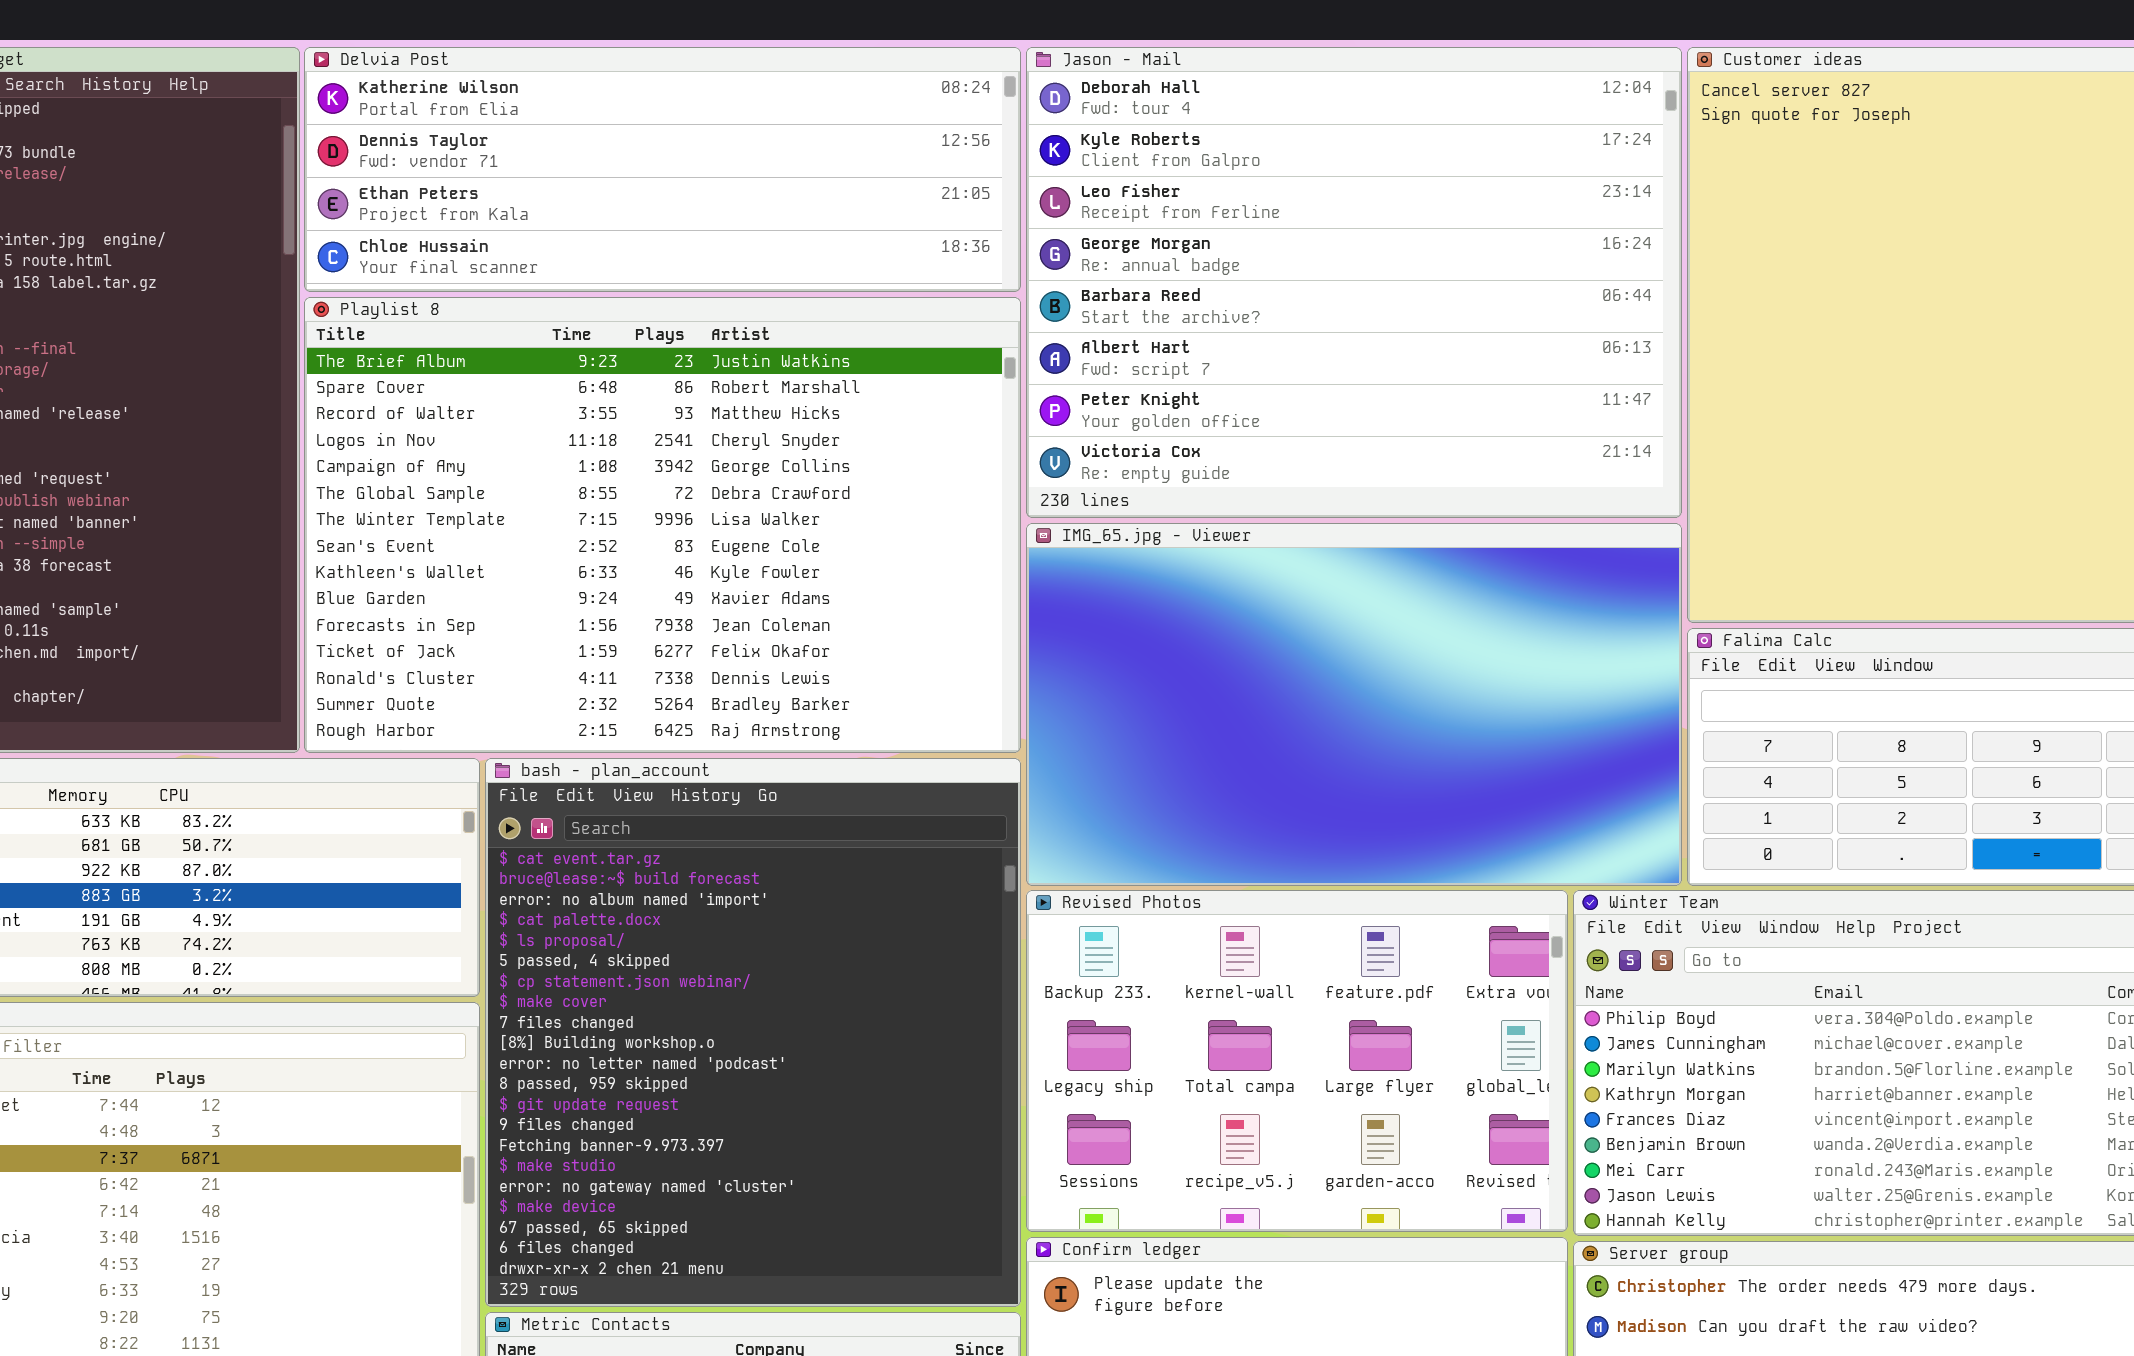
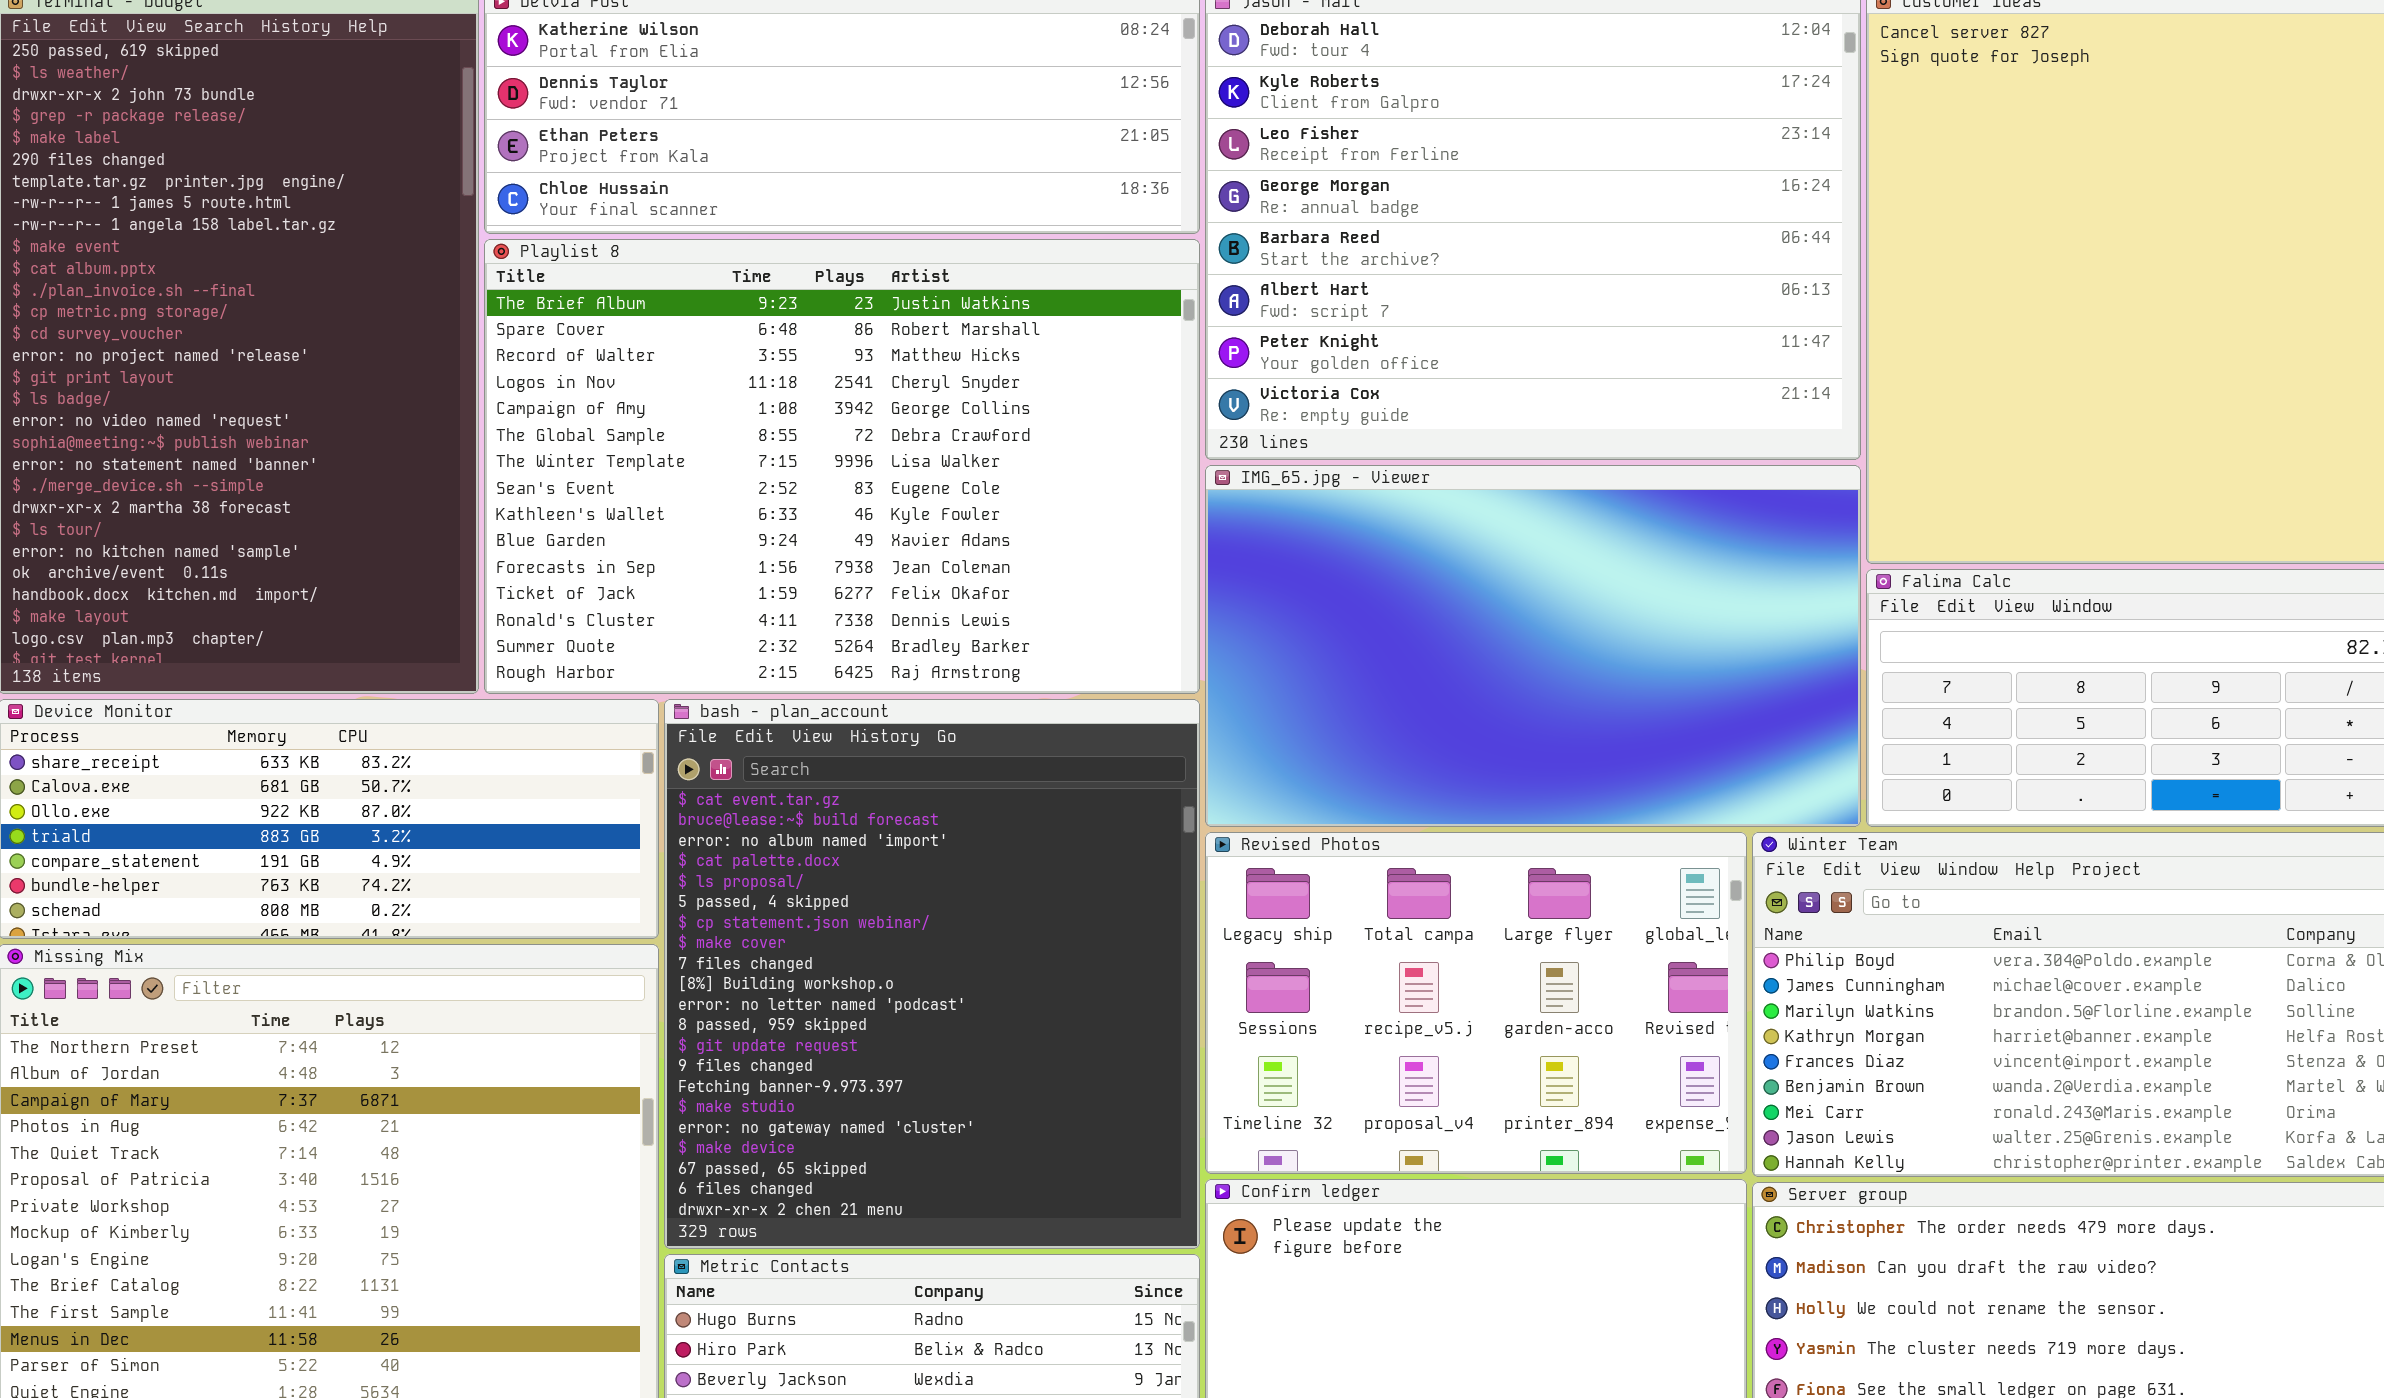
Revised Photos: [1026,890,1568,1232] -> [1205,832,1747,1174], scrolled down 1 row

